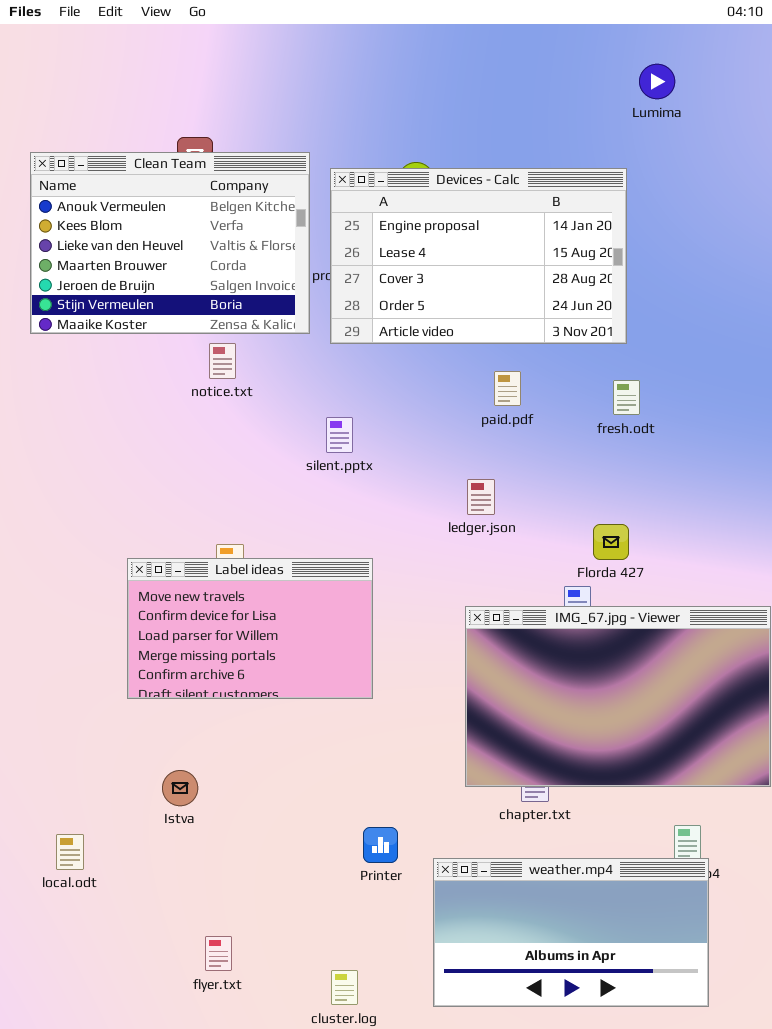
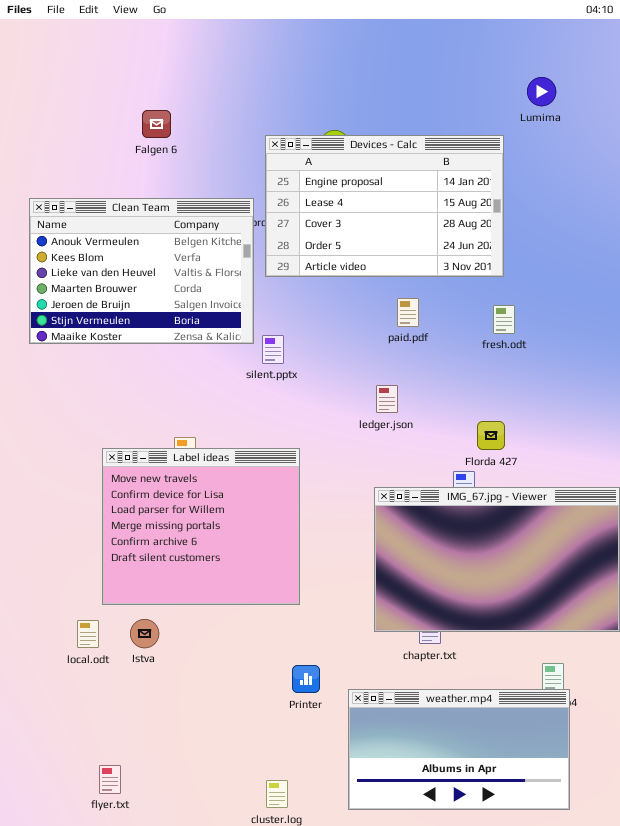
Lumima: [639,64,675,99] -> [527,77,556,106], moved
Clean Team: [30,152,310,334] -> [29,198,254,344], moved
Label ideas: [127,558,373,699] -> [102,448,300,605], resized
local.odt: [56,834,84,870] -> [77,620,99,648], moved
flyer.txt: [205,936,232,971] -> [99,765,121,794], moved

